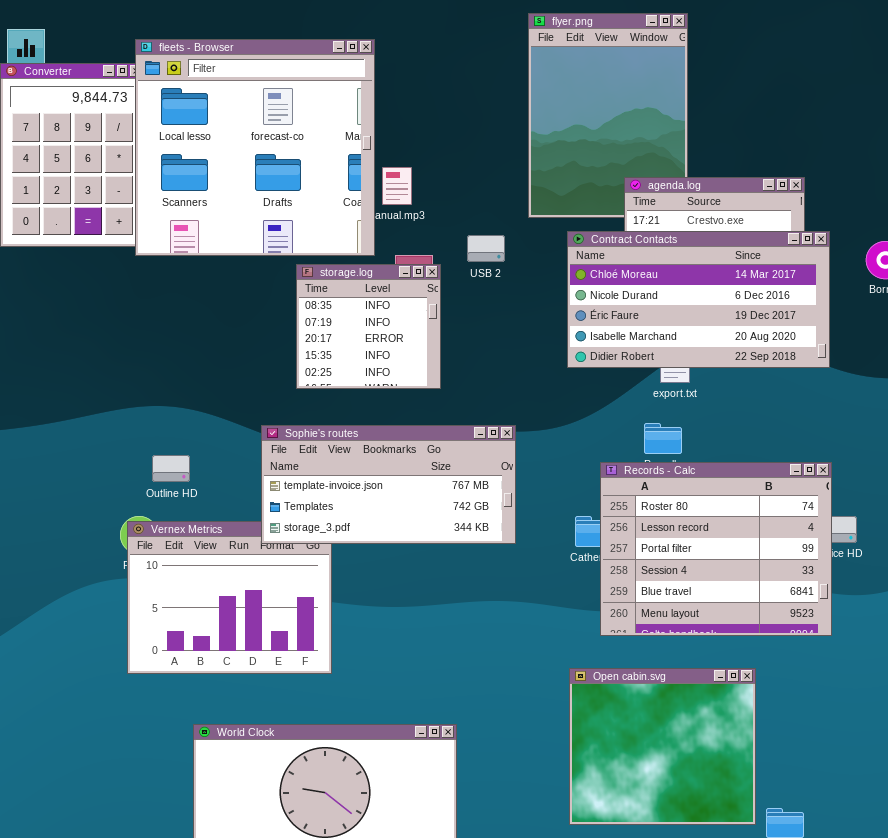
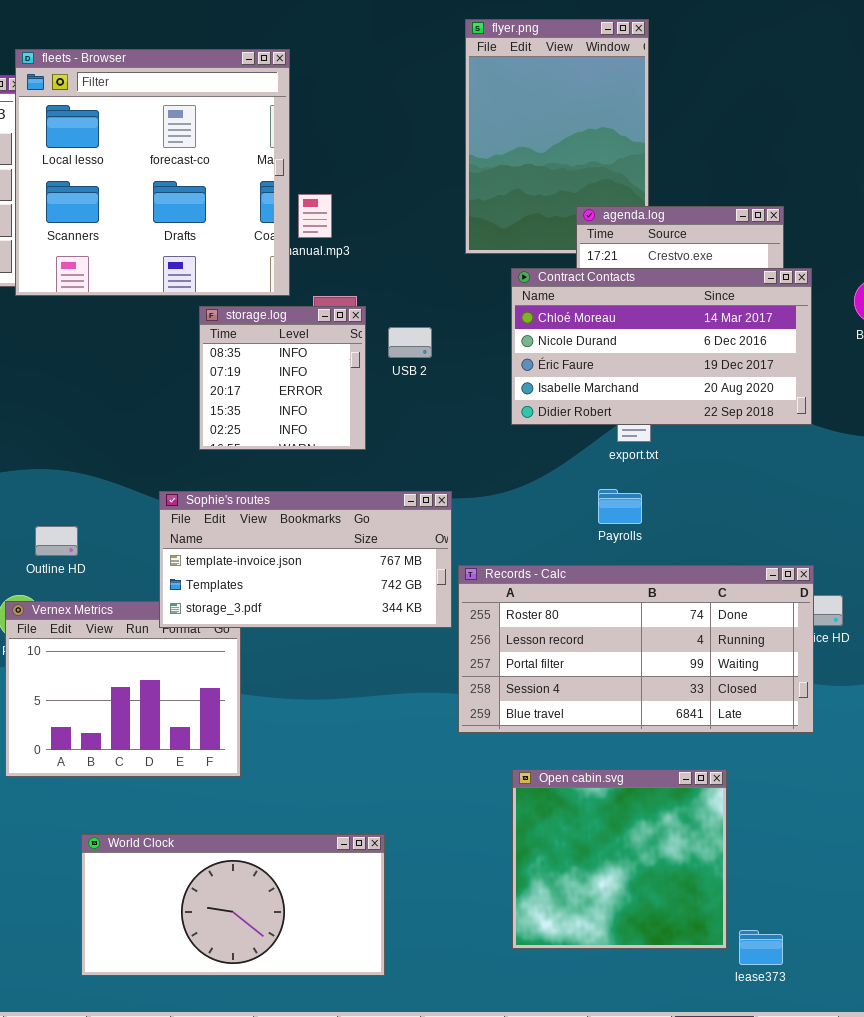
USB 2: [467,235,505,262] -> [388,327,432,358], moved
Records - Calc: [600,462,832,636] -> [458,565,814,733], resized

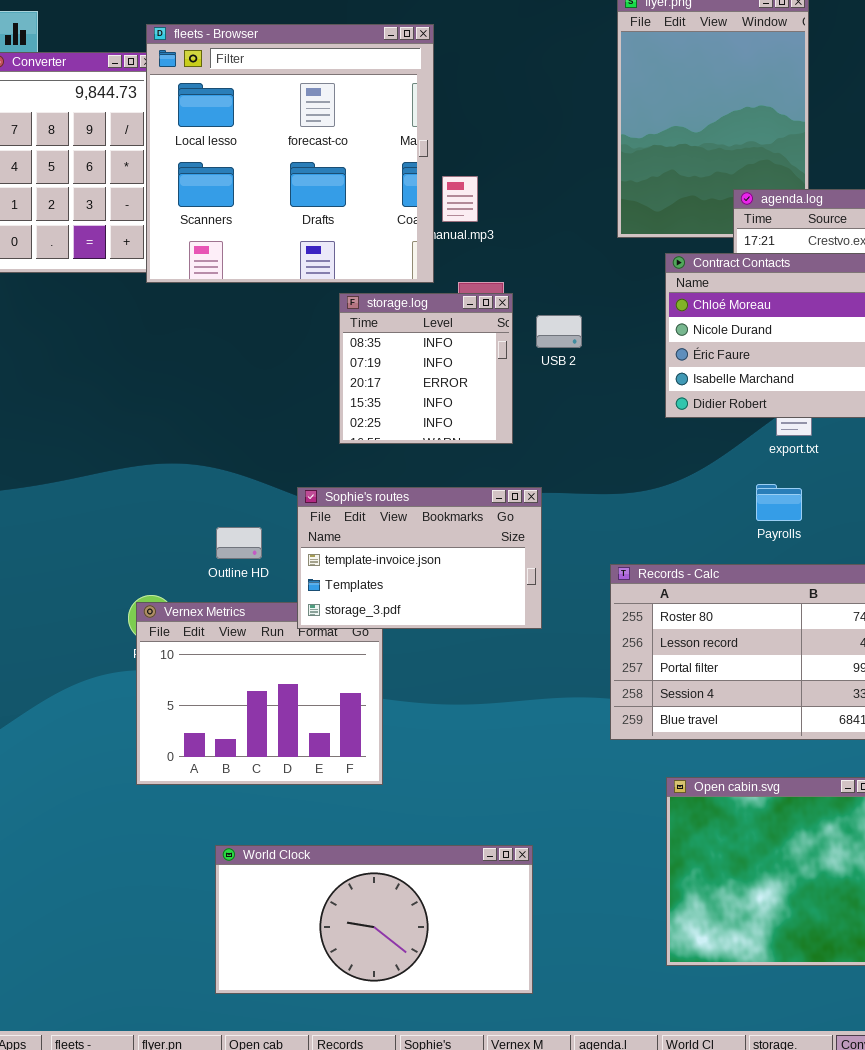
Sophie's routes: [159,491,452,628] -> [297,487,542,629], resized
Outline HD: [35,526,78,556] -> [216,527,262,559], moved

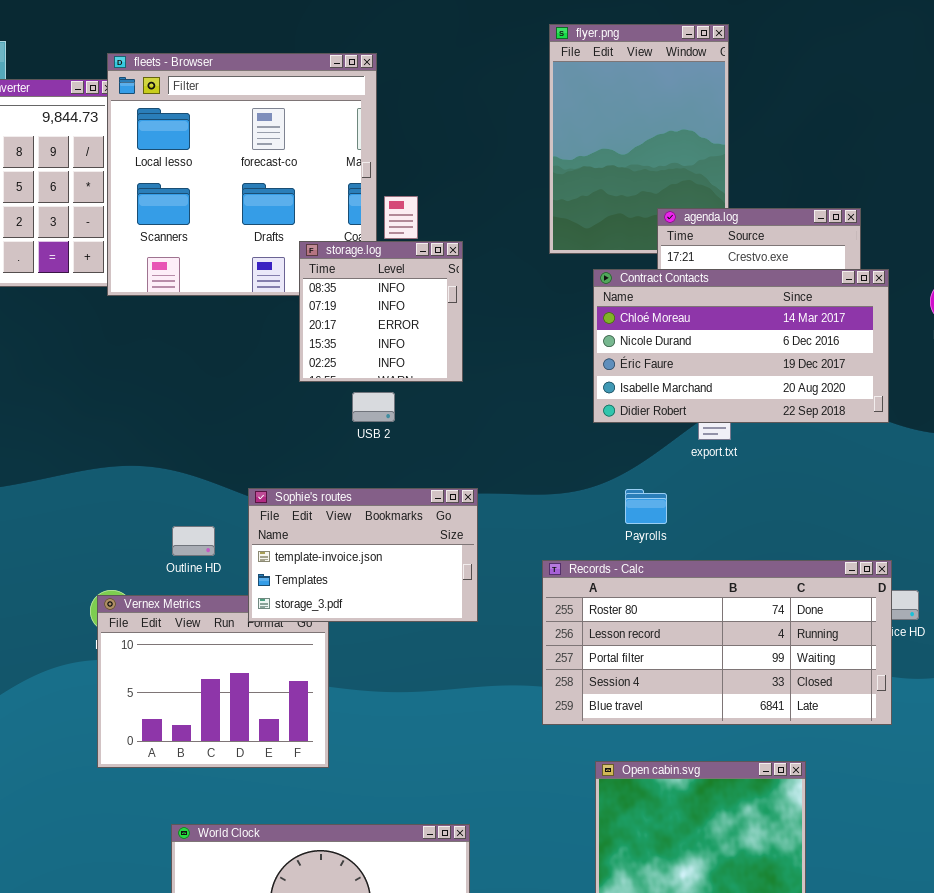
storage.log: [339,293,513,444] -> [299,241,463,382], moved
USB 2: [536,315,582,348] -> [352,392,395,422], moved
Payrolls: [756,484,802,521] -> [625,489,667,524], moved

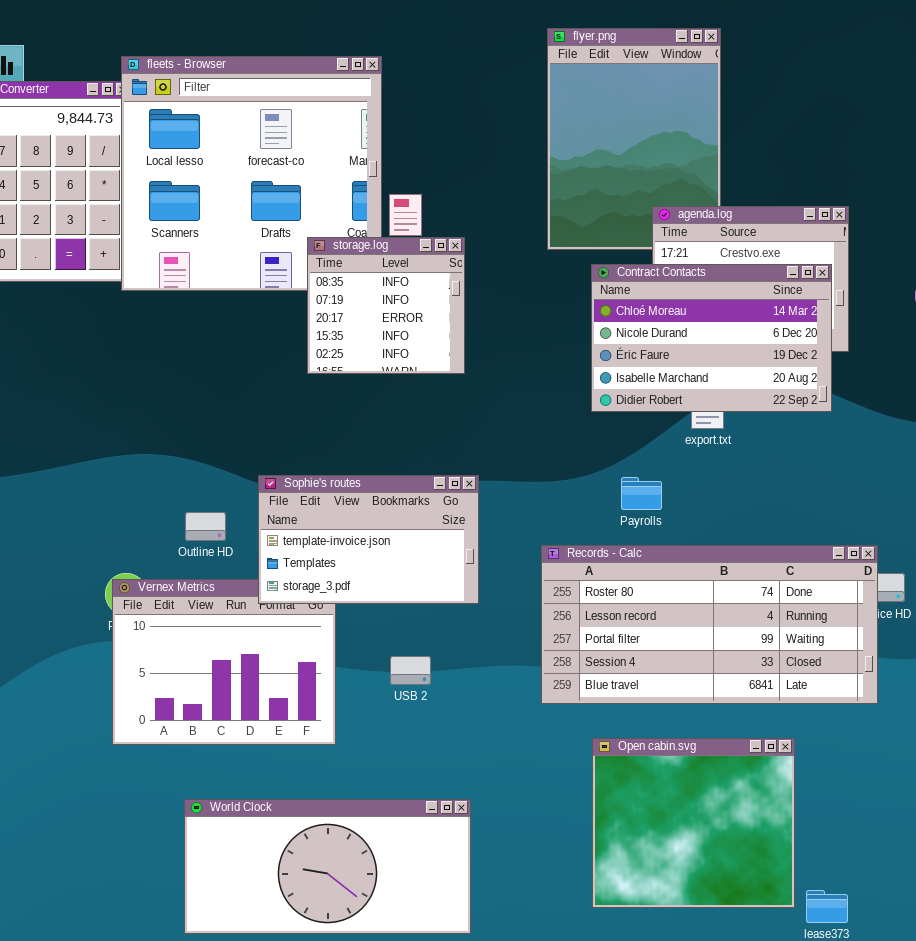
Contract Contacts: [593,269,889,423] -> [591,264,832,412], resized
USB 2: [352,392,395,422] -> [390,656,431,685], moved

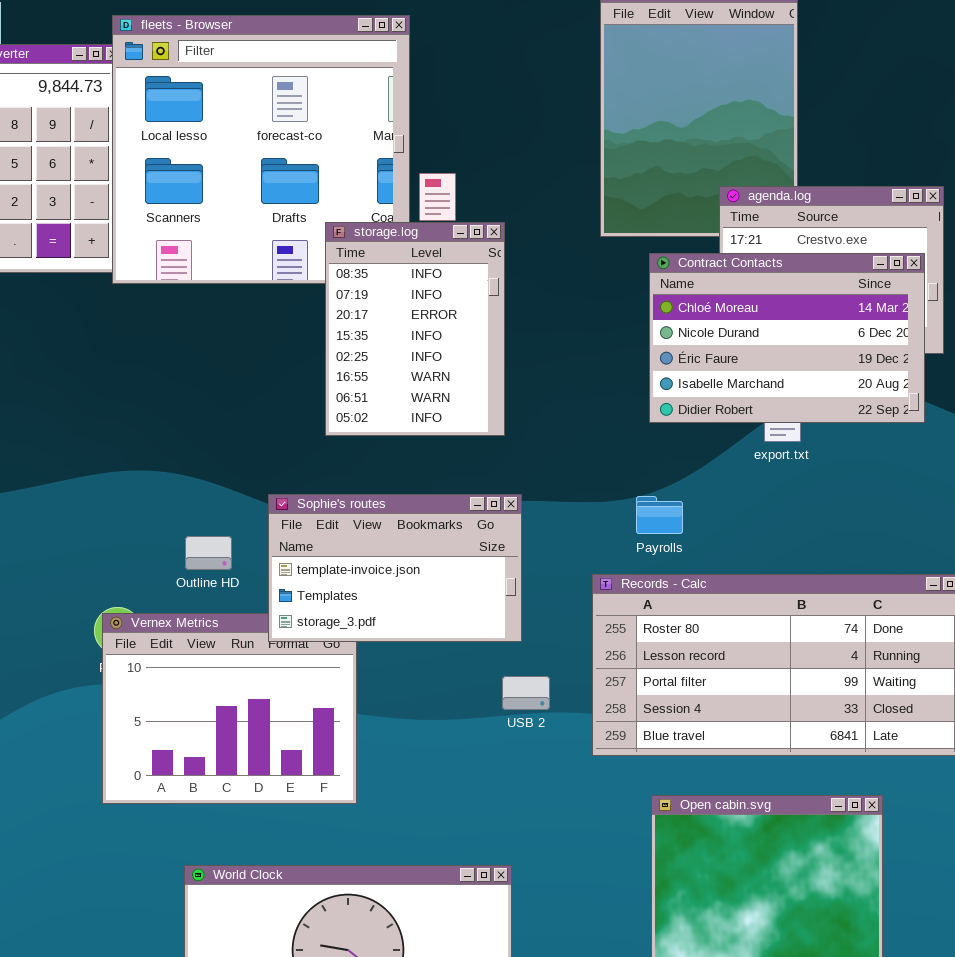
storage.log: [307,237,465,374] -> [325,222,505,436], resized
Payrolls: [621,477,662,510] -> [636,496,683,534], moved
USB 2: [390,656,431,685] -> [502,676,550,710], moved

